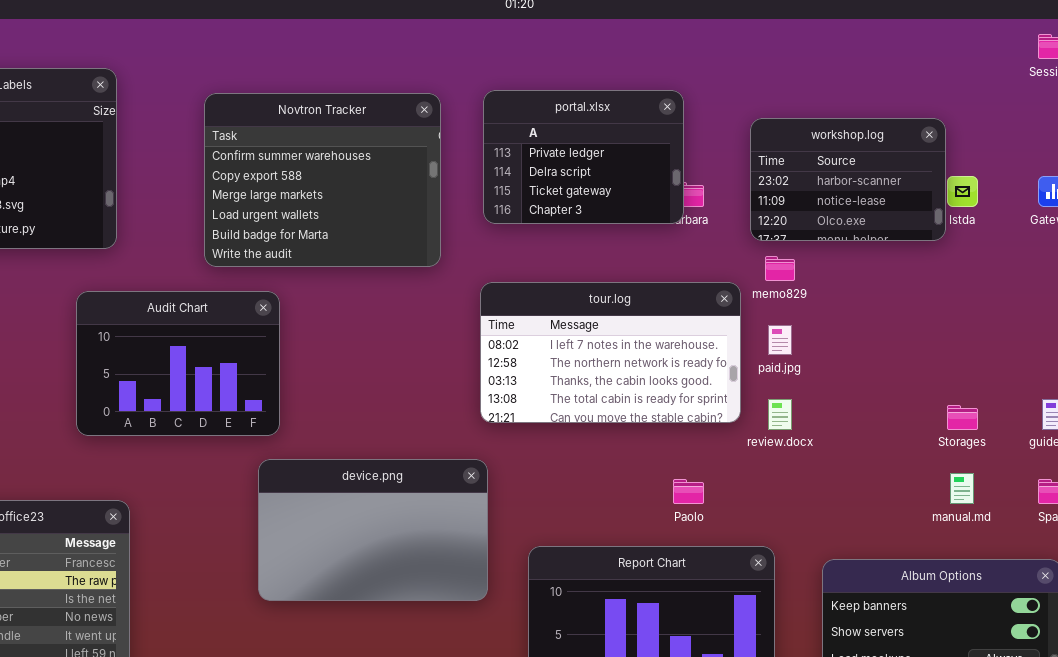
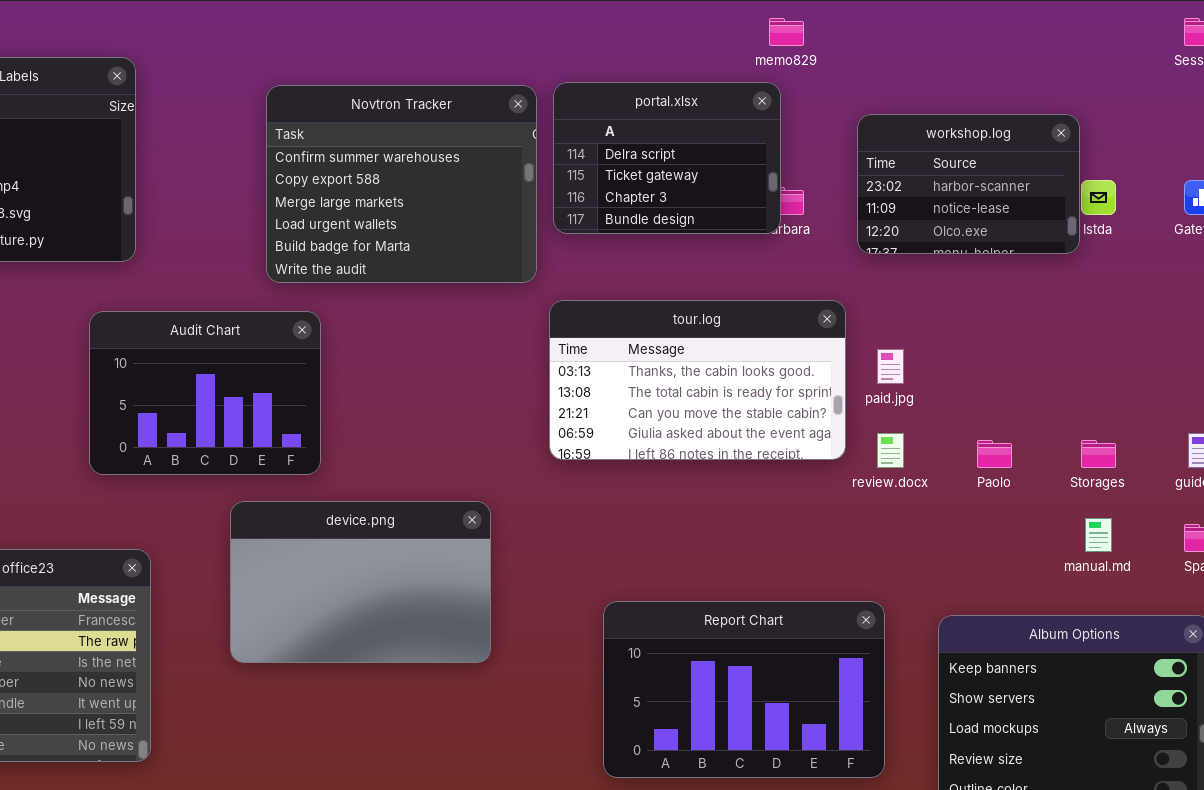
portal.xlsx: [483,90,684,224] -> [553,82,781,234], scrolled down 1 row
Novtron Tracker: [204,93,441,267] -> [266,85,537,283], moved
memo829: [765,256,795,281] -> [769,18,804,46], moved
tour.log: [480,282,741,423] -> [549,300,846,460], scrolled down 2 rows
device.png: [258,459,488,601] -> [230,501,491,663], moved
Paolo: [673,479,704,504] -> [977,440,1012,468], moved

